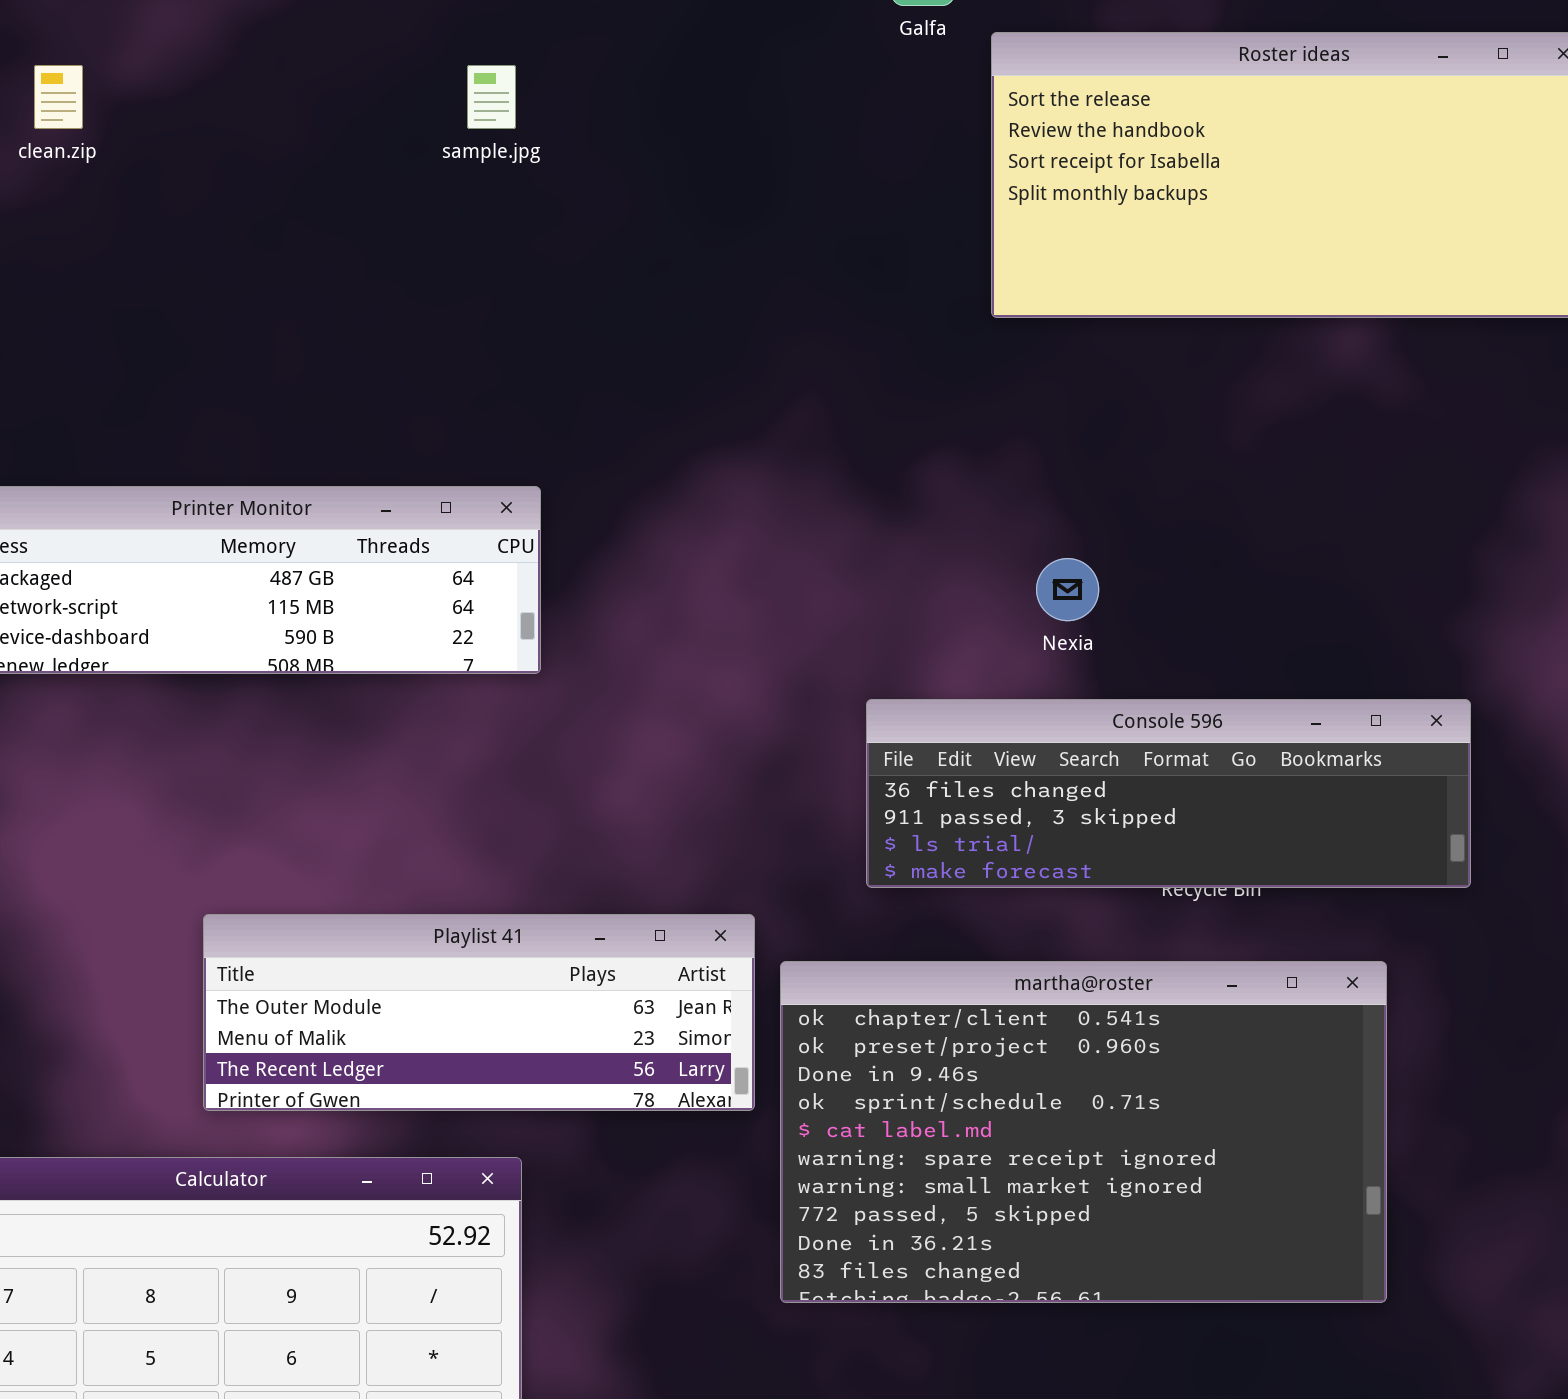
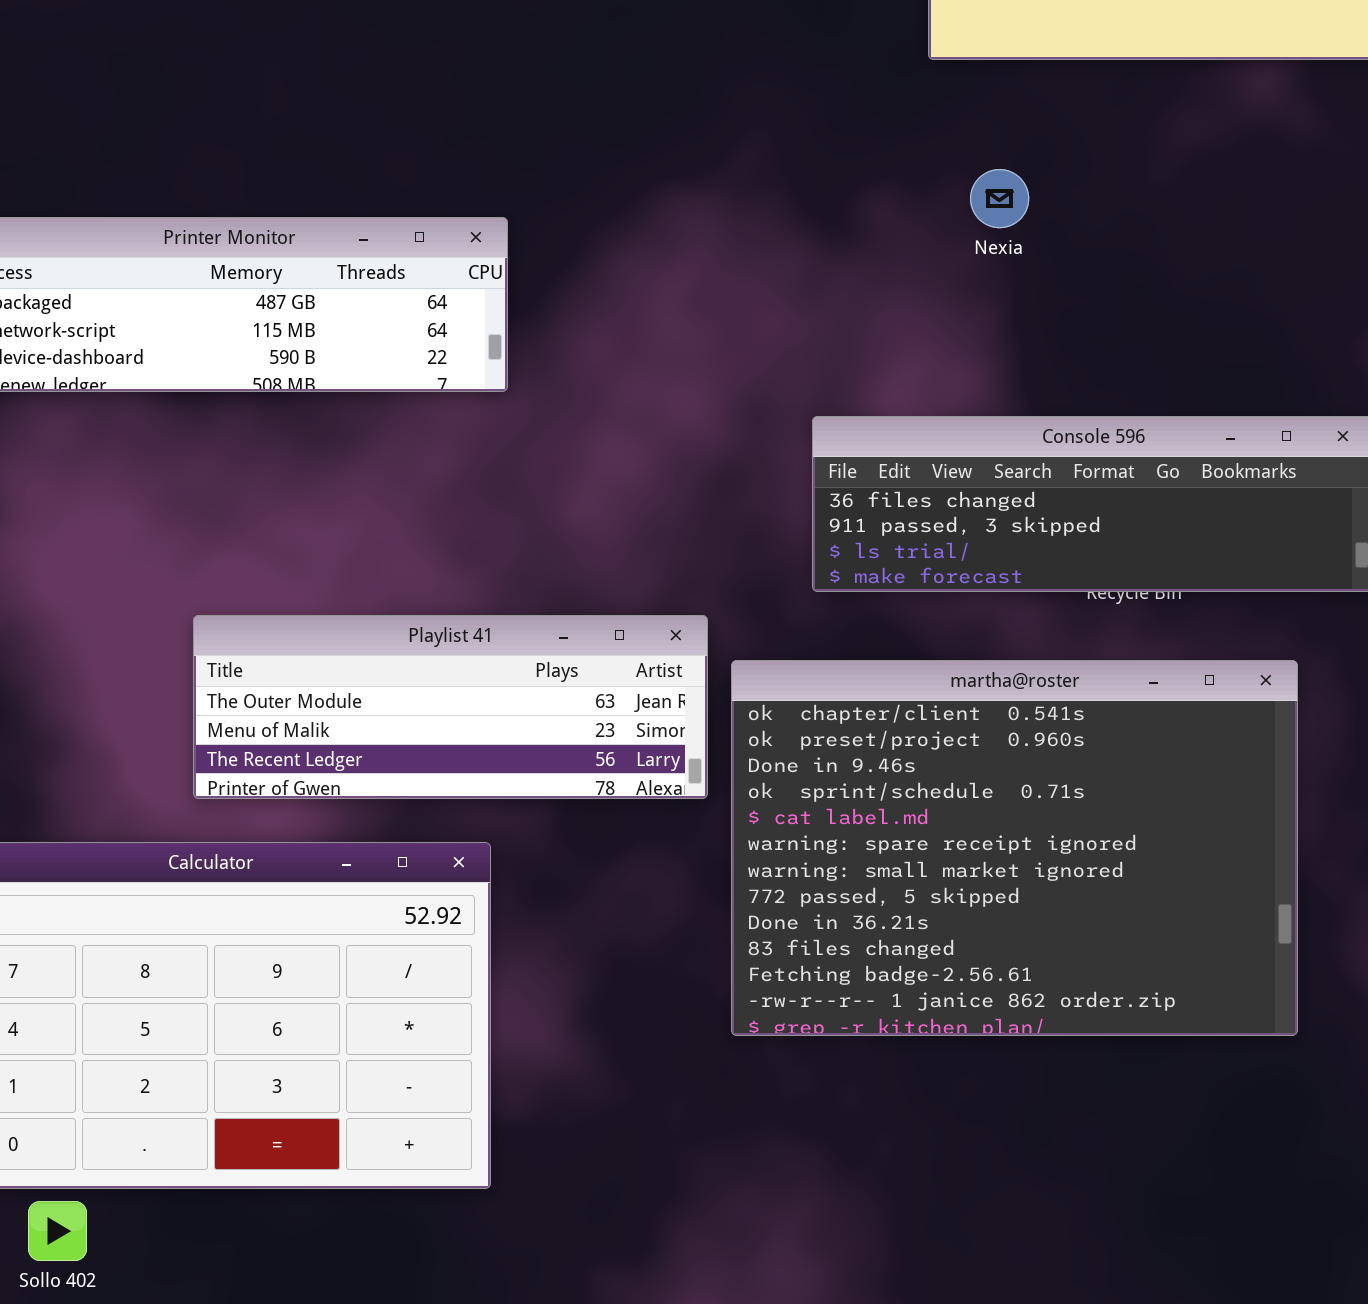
Nexia: [1036,558,1099,621] -> [970,169,1029,228], moved
martha@roster: [780,961,1387,1303] -> [731,660,1298,1036], resized

